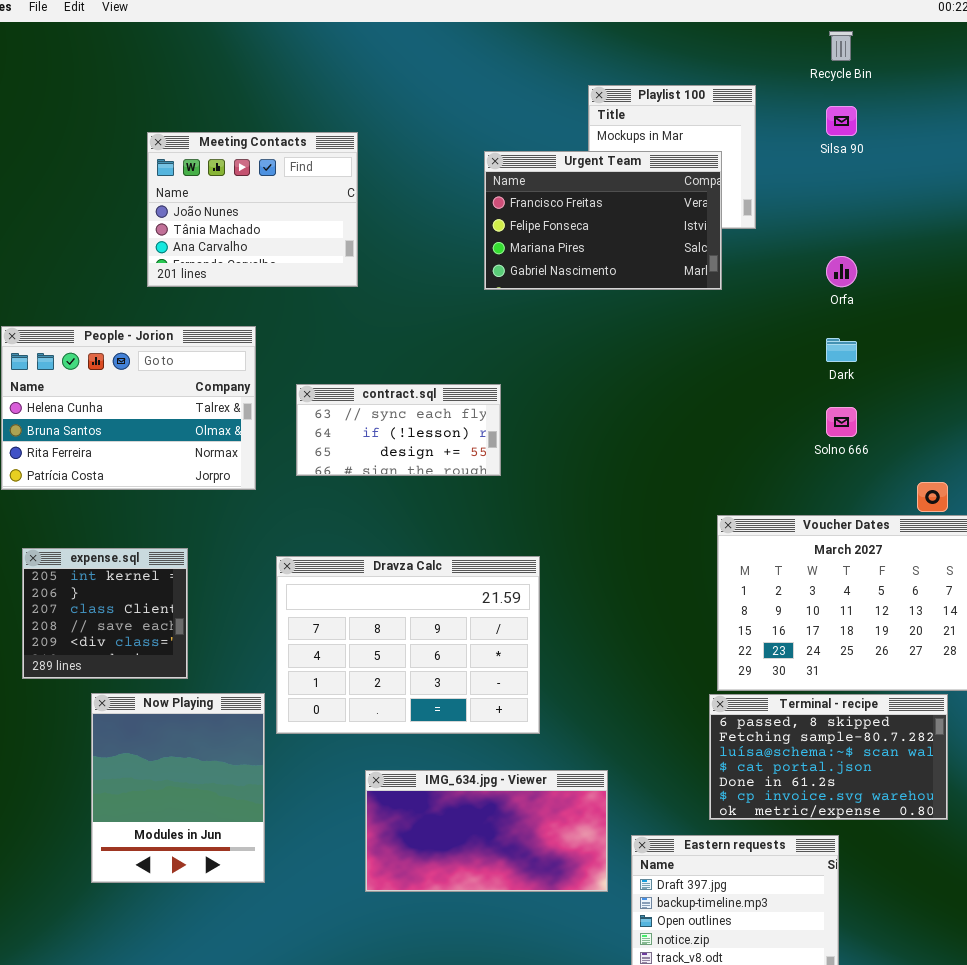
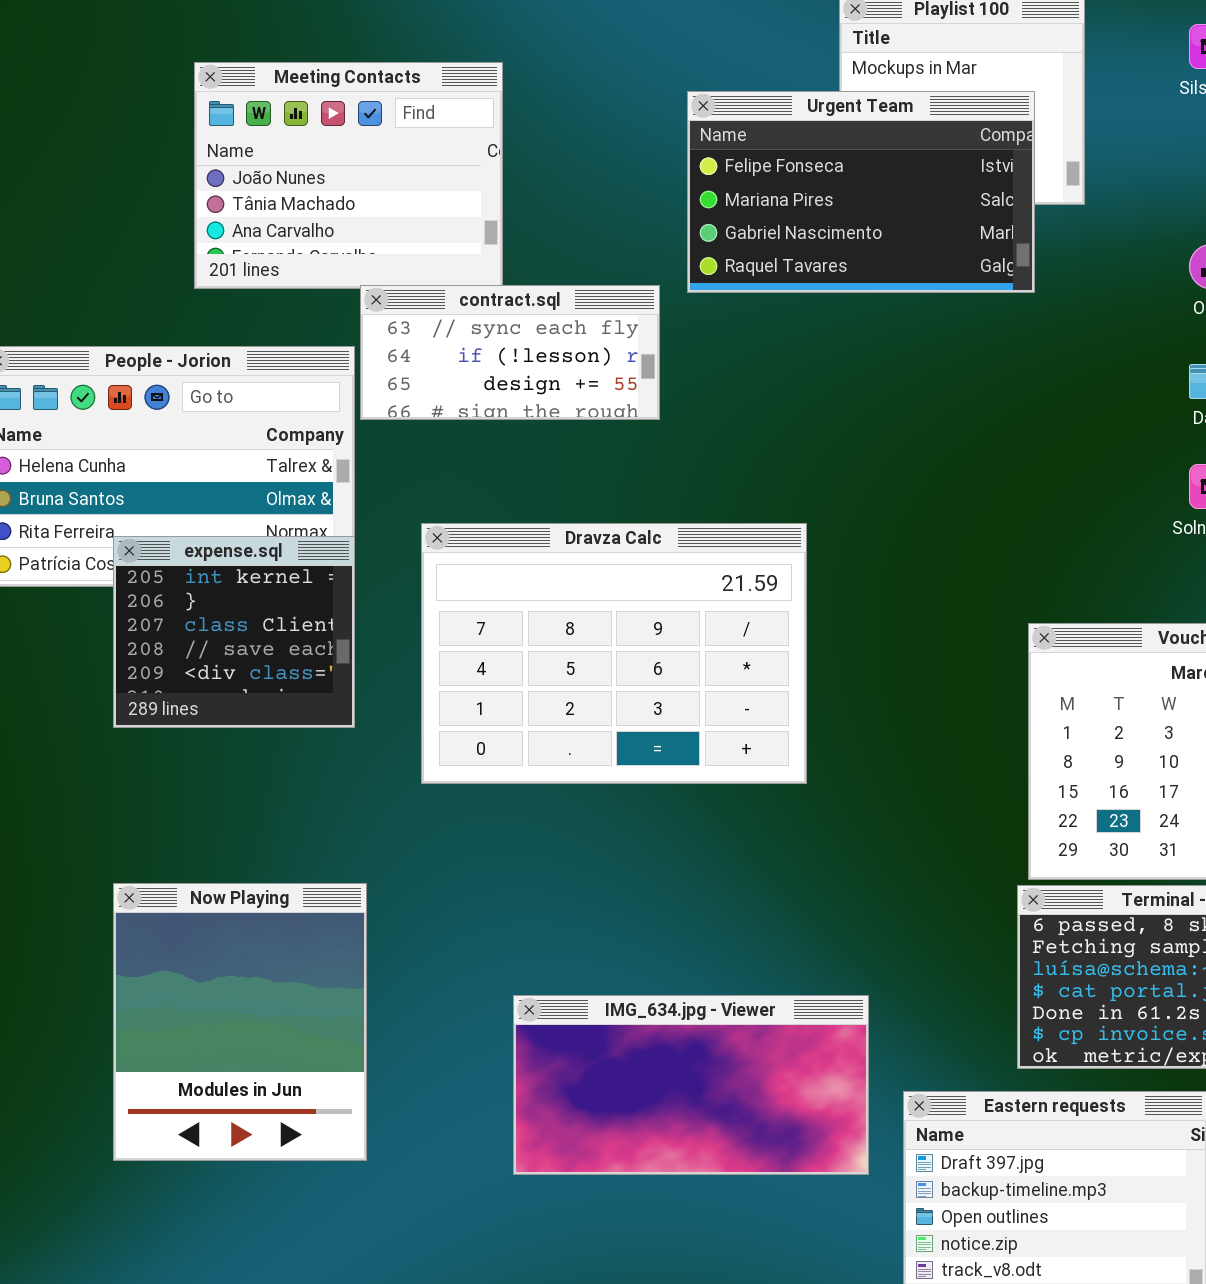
Urgent Team: [484,151,722,290] -> [687,91,1035,293], scrolled down 1 row
contract.sql: [296,384,501,476] -> [360,285,660,420], moved
expense.sql: [22,548,188,679] -> [113,536,355,728], moved
Dravza Calc: [276,556,540,734] -> [421,523,807,784], moved

